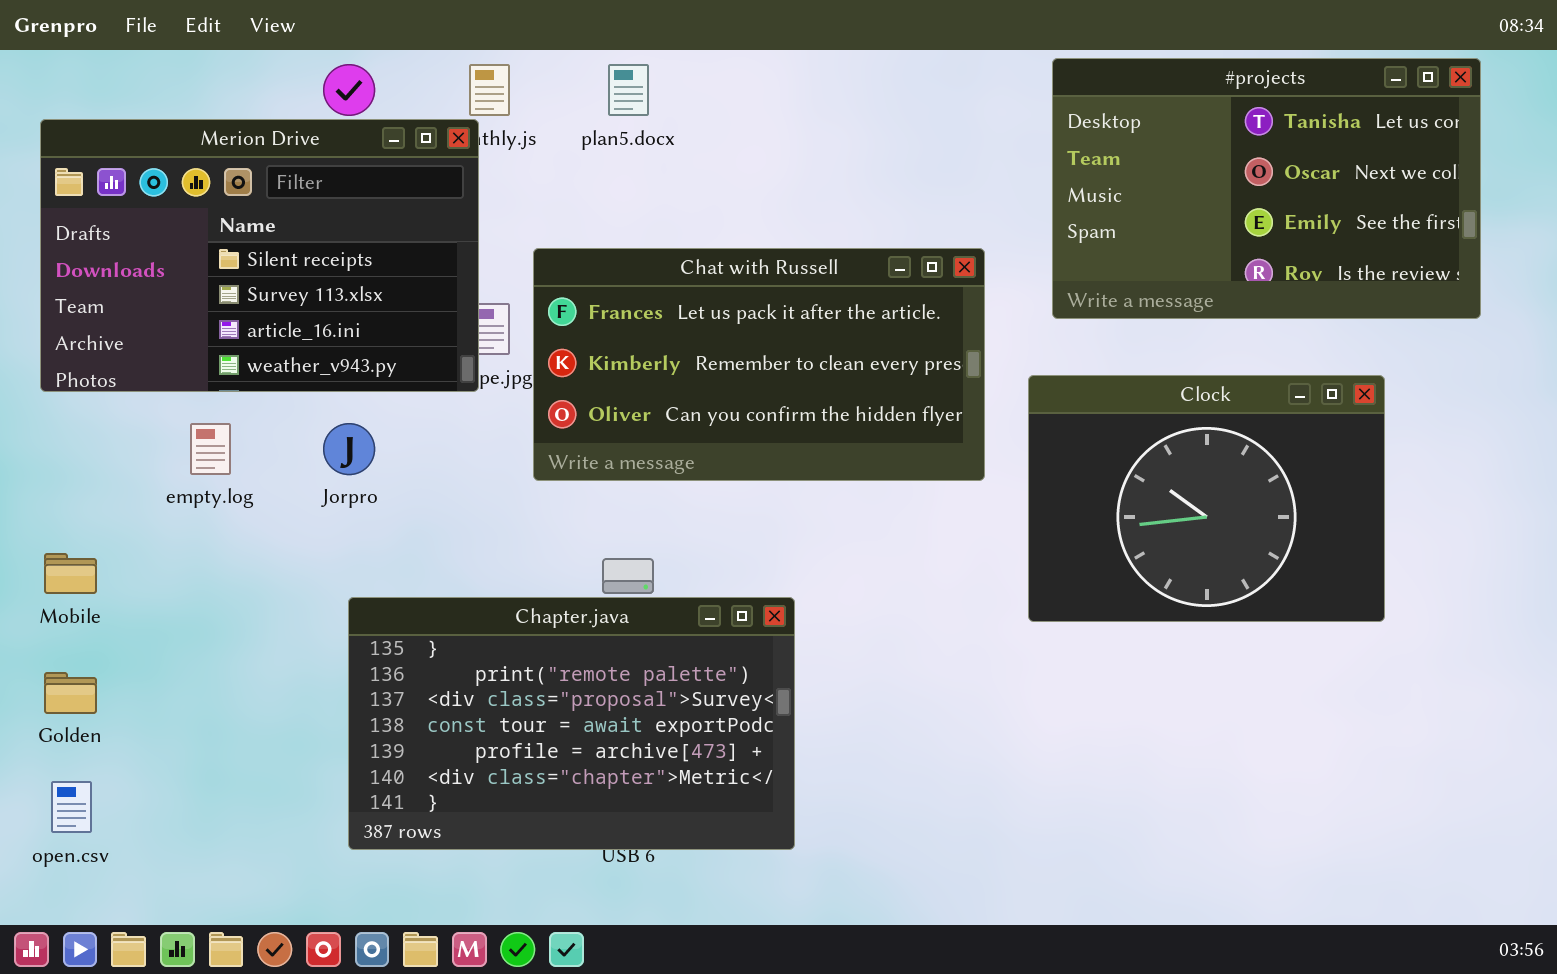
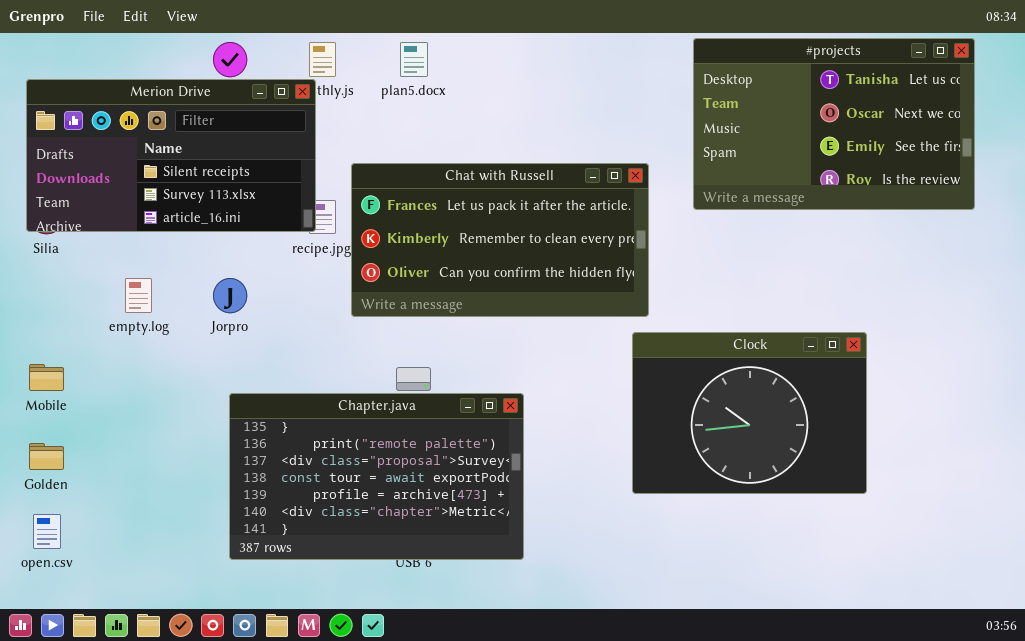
Merion Drive: [40,119,479,392] -> [26,79,316,232], resized
Clock: [1028,375,1385,622] -> [632,332,867,494], moved

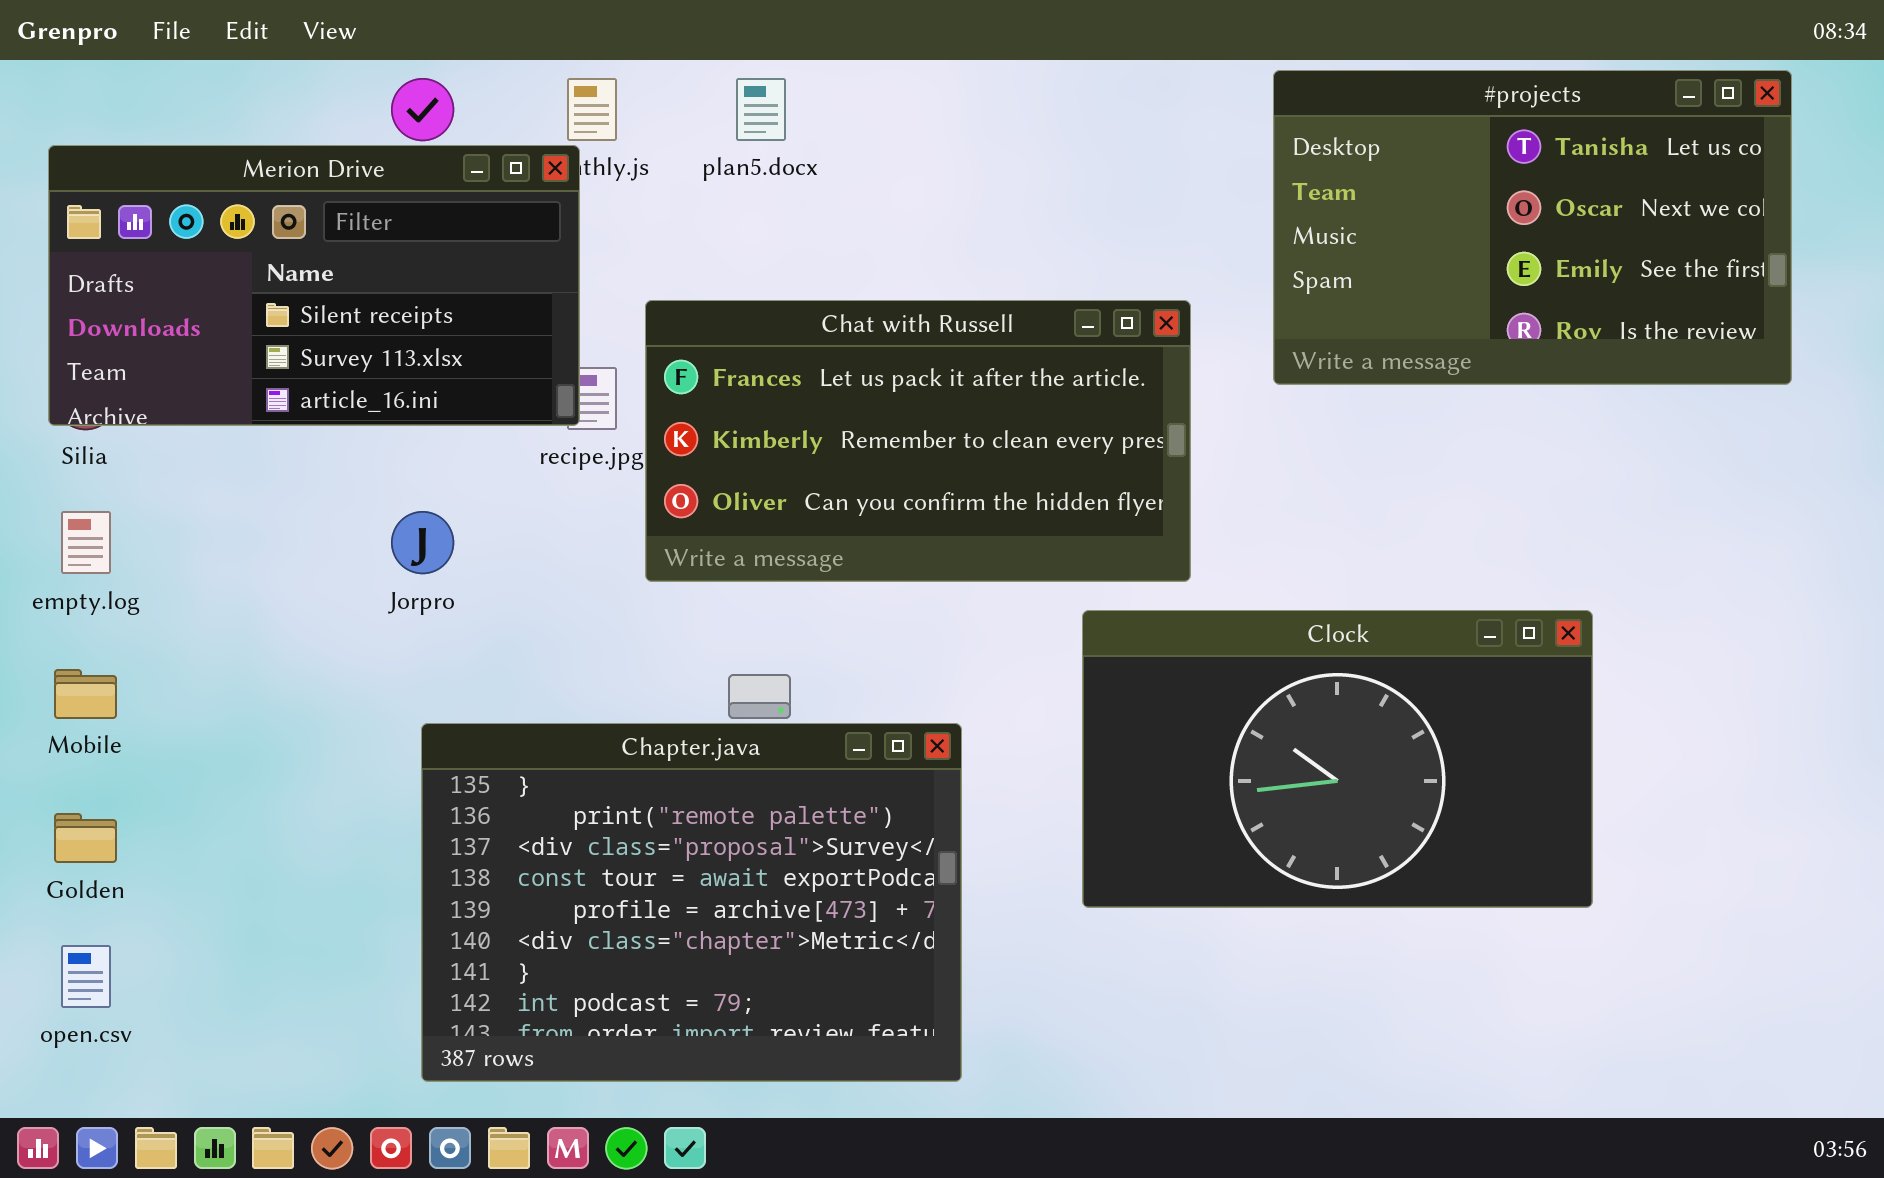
empty.log: [125,278,152,313] -> [61,511,111,574], moved
Clock: [632,332,867,494] -> [1082,610,1593,908], resized
Chapter.java: [229,393,524,560] -> [421,723,962,1082], resized

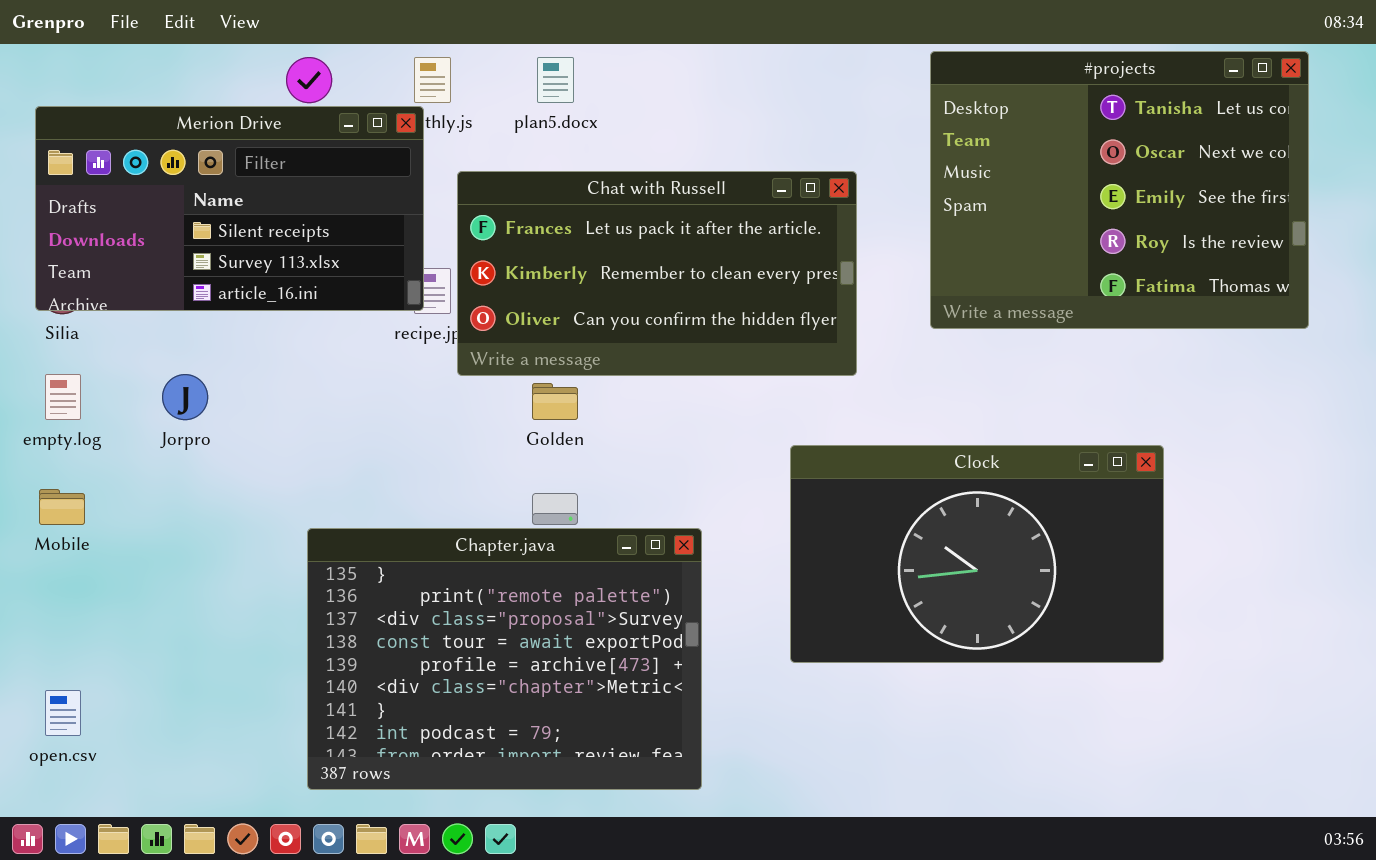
#projects: [1273,70,1792,385] -> [930,51,1309,329], resized
Chat with Russell: [645,300,1191,582] -> [457,171,857,376], moved
Jorpro: [391,511,454,574] -> [162,374,208,420], moved
Golden: [54,813,117,863] -> [532,383,578,420], moved

